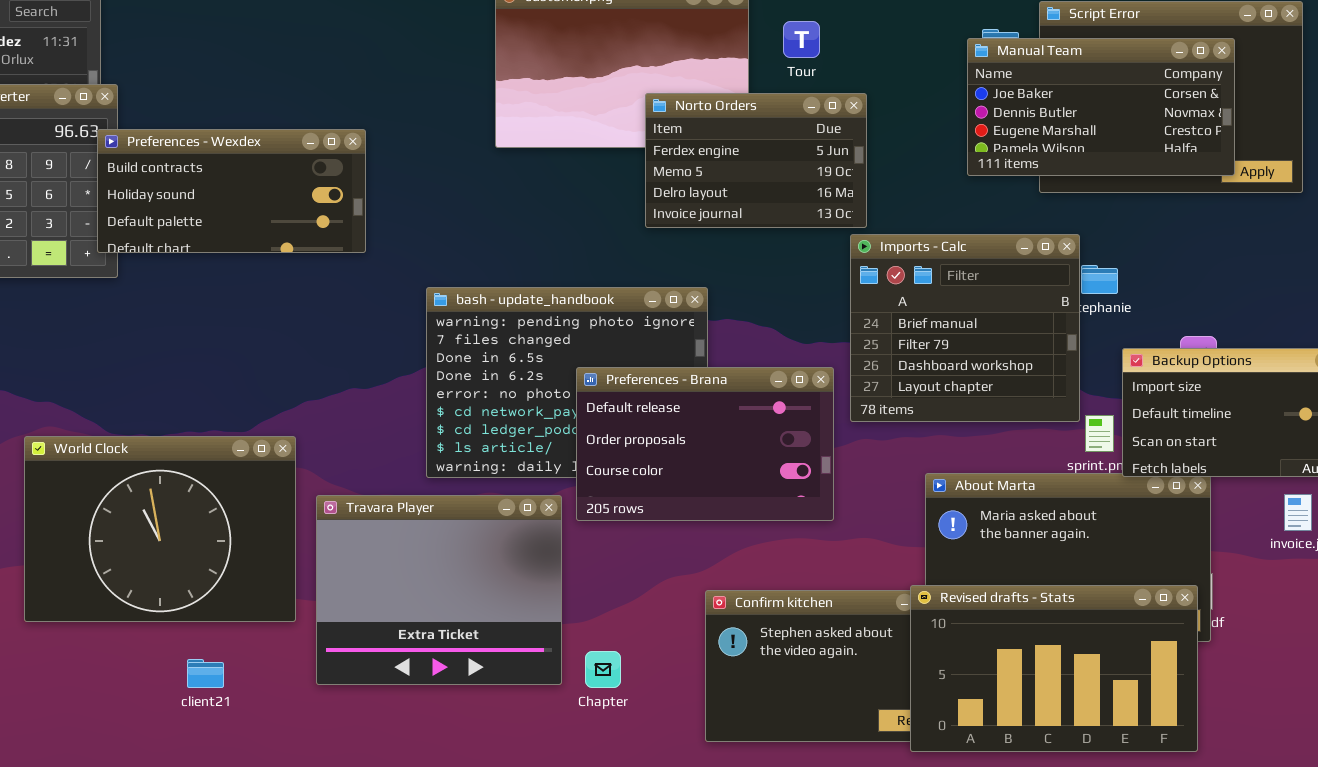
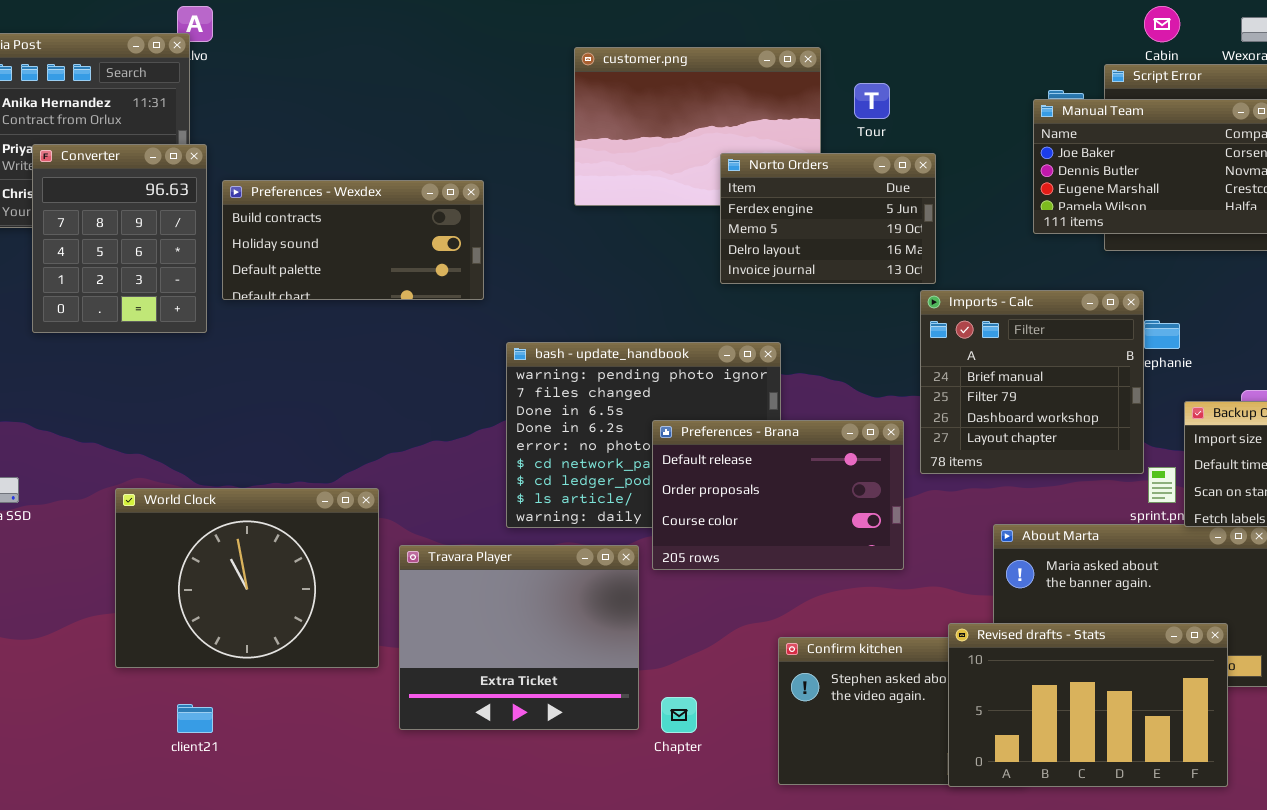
Preferences - Wexdex: [97,129,366,253] -> [222,180,484,300], moved
Revised drafts - Stats: [910,585,1198,752] -> [948,623,1228,787], moved
client21: [187,659,224,688] -> [177,704,213,733], moved

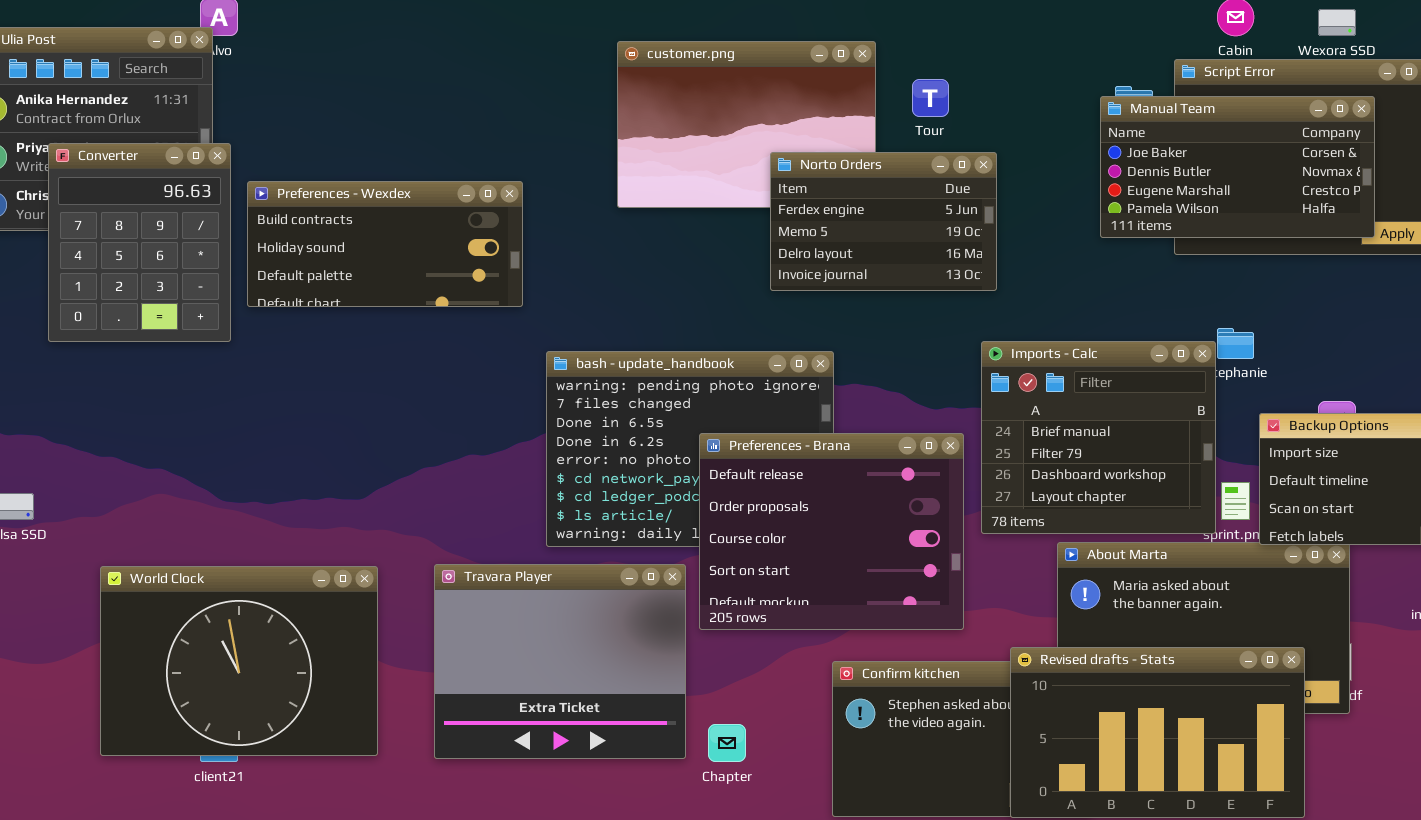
Imports - Calc: [920,290,1144,474] -> [981,341,1216,534], moved
Preferences - Brana: [652,420,904,570] -> [699,433,964,630], resized
World Clock: [115,488,379,668] -> [100,566,378,756], moved

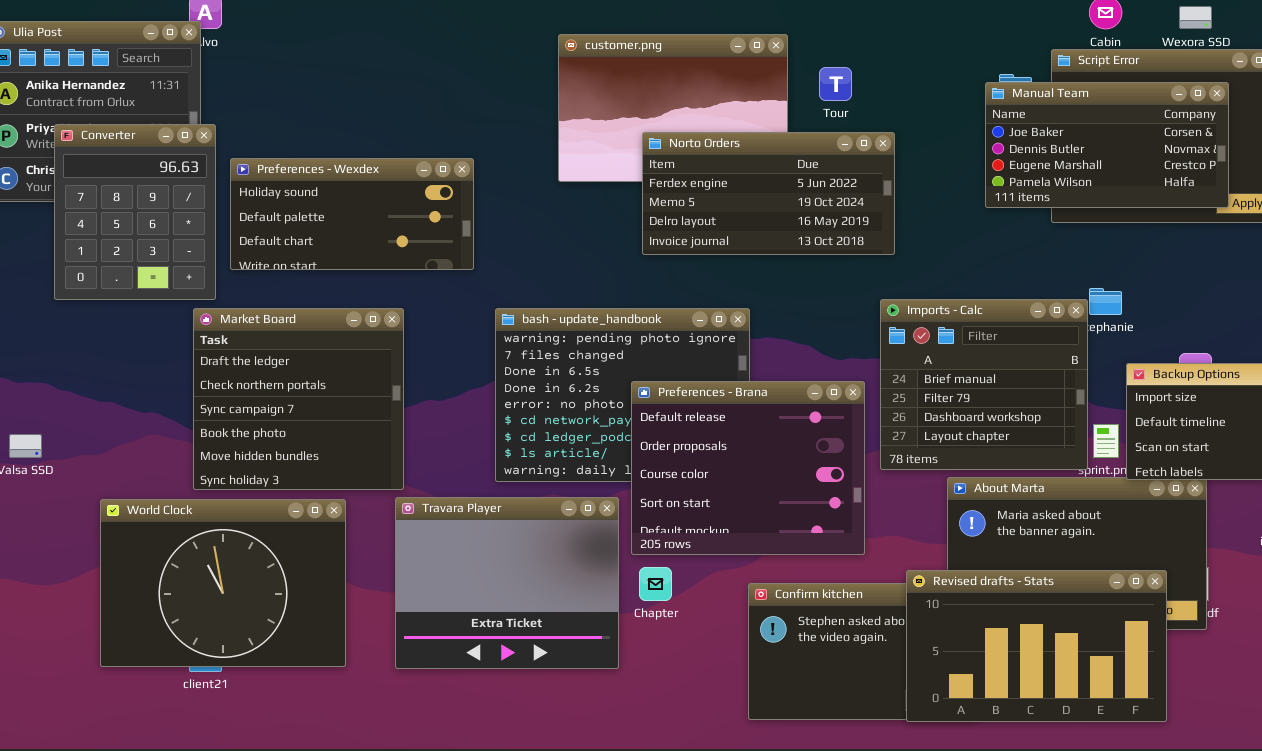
Norto Orders: [770,152,997,291] -> [642,132,895,255], resized
Preferences - Wexdex: [247,181,523,307] -> [230,158,474,270], scrolled down 1 row
Market Board: none -> [193,308,404,490], opened
Chapter: [708,724,746,762] -> [639,567,672,601], moved

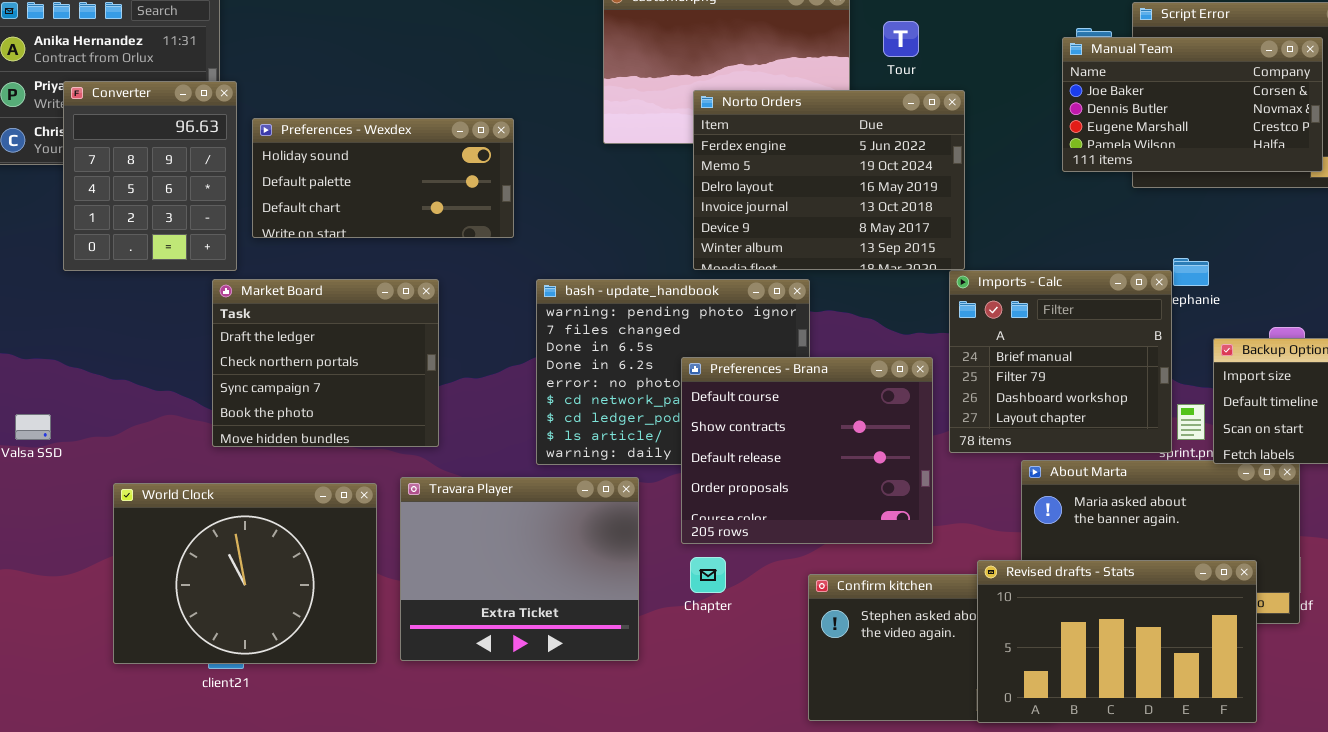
Norto Orders: [642,132,895,255] -> [693,90,965,270], resized
Market Board: [193,308,404,490] -> [212,279,439,447], resized
Preferences - Brana: [631,381,865,555] -> [681,357,933,544], scrolled up 2 rows
Travara Player: [395,497,619,669] -> [400,477,639,661], moved

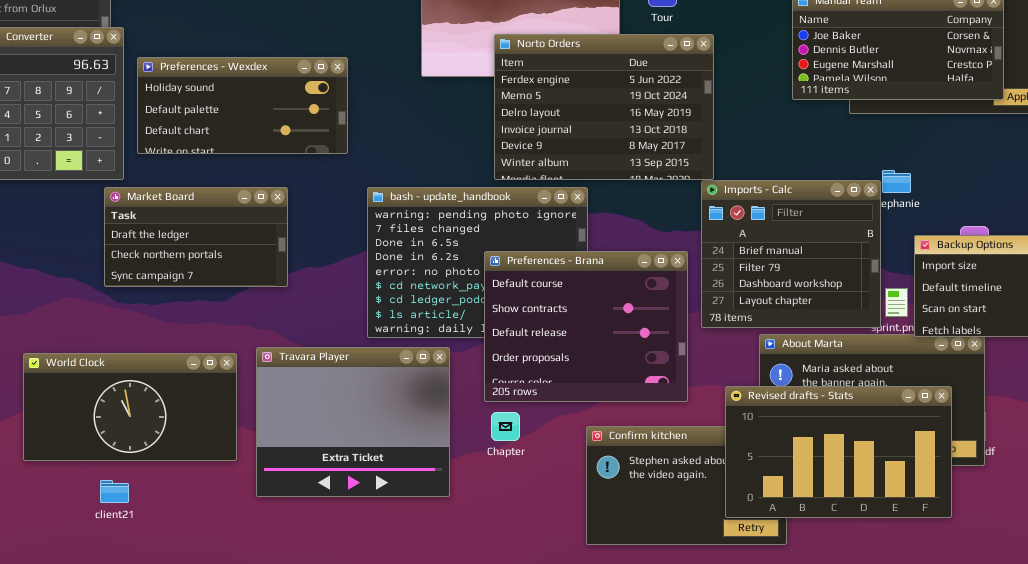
Market Board: [212,279,439,447] -> [104,187,288,287], resized
World Clock: [113,483,377,664] -> [23,353,237,461], resized
Revised drafts - Stats: [977,560,1257,723] -> [725,386,952,518], moved

